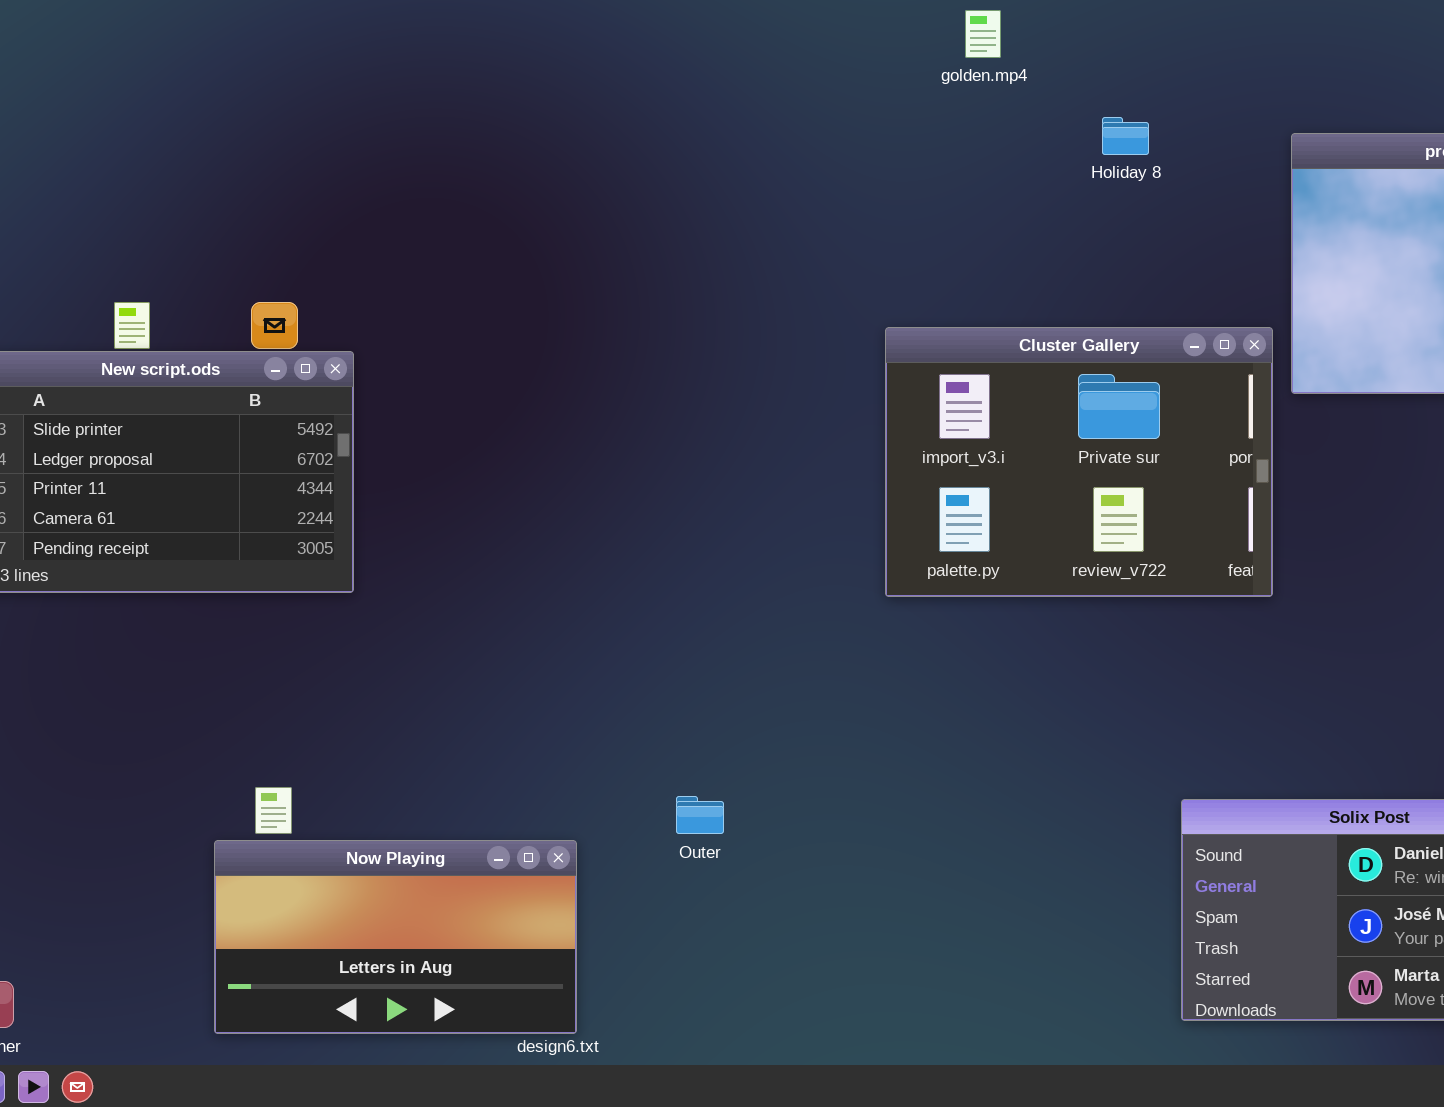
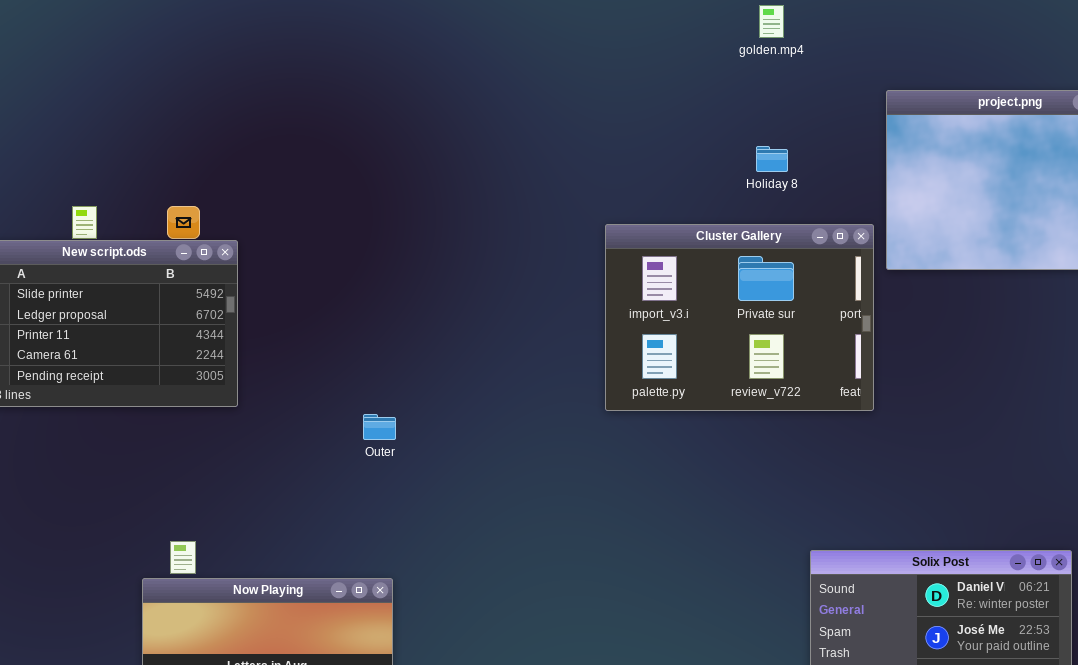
golden.mp4: [965,10,1001,58] -> [759,5,784,38], moved
Holiday 8: [1102,117,1149,155] -> [756,146,788,172], moved
Outer: [676,796,724,834] -> [363,414,396,440], moved

